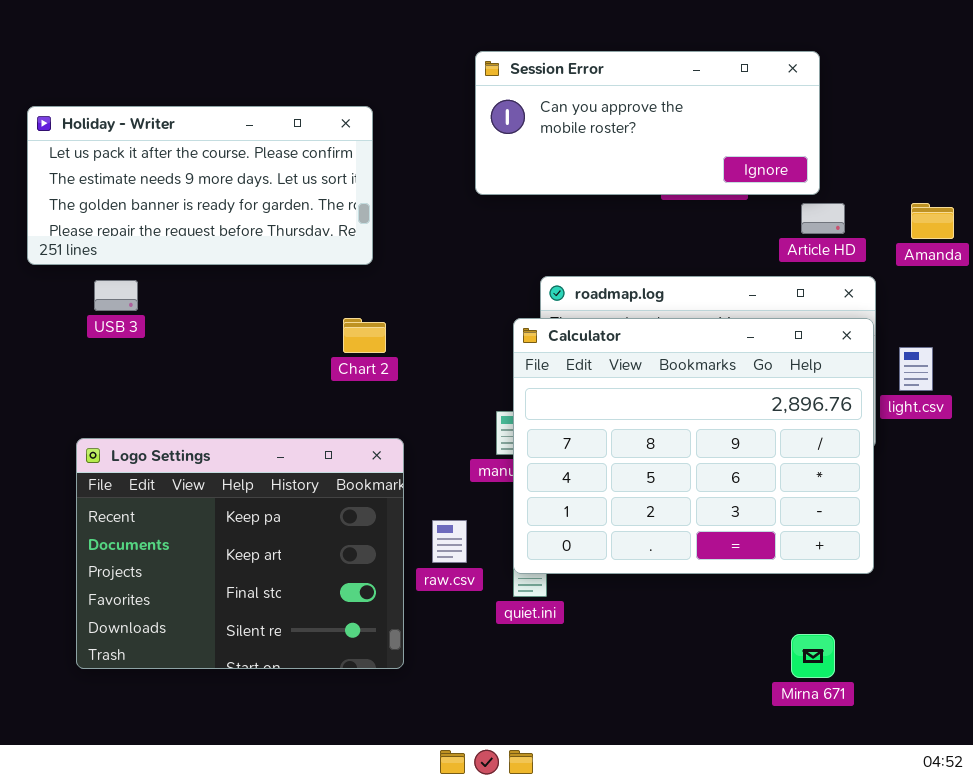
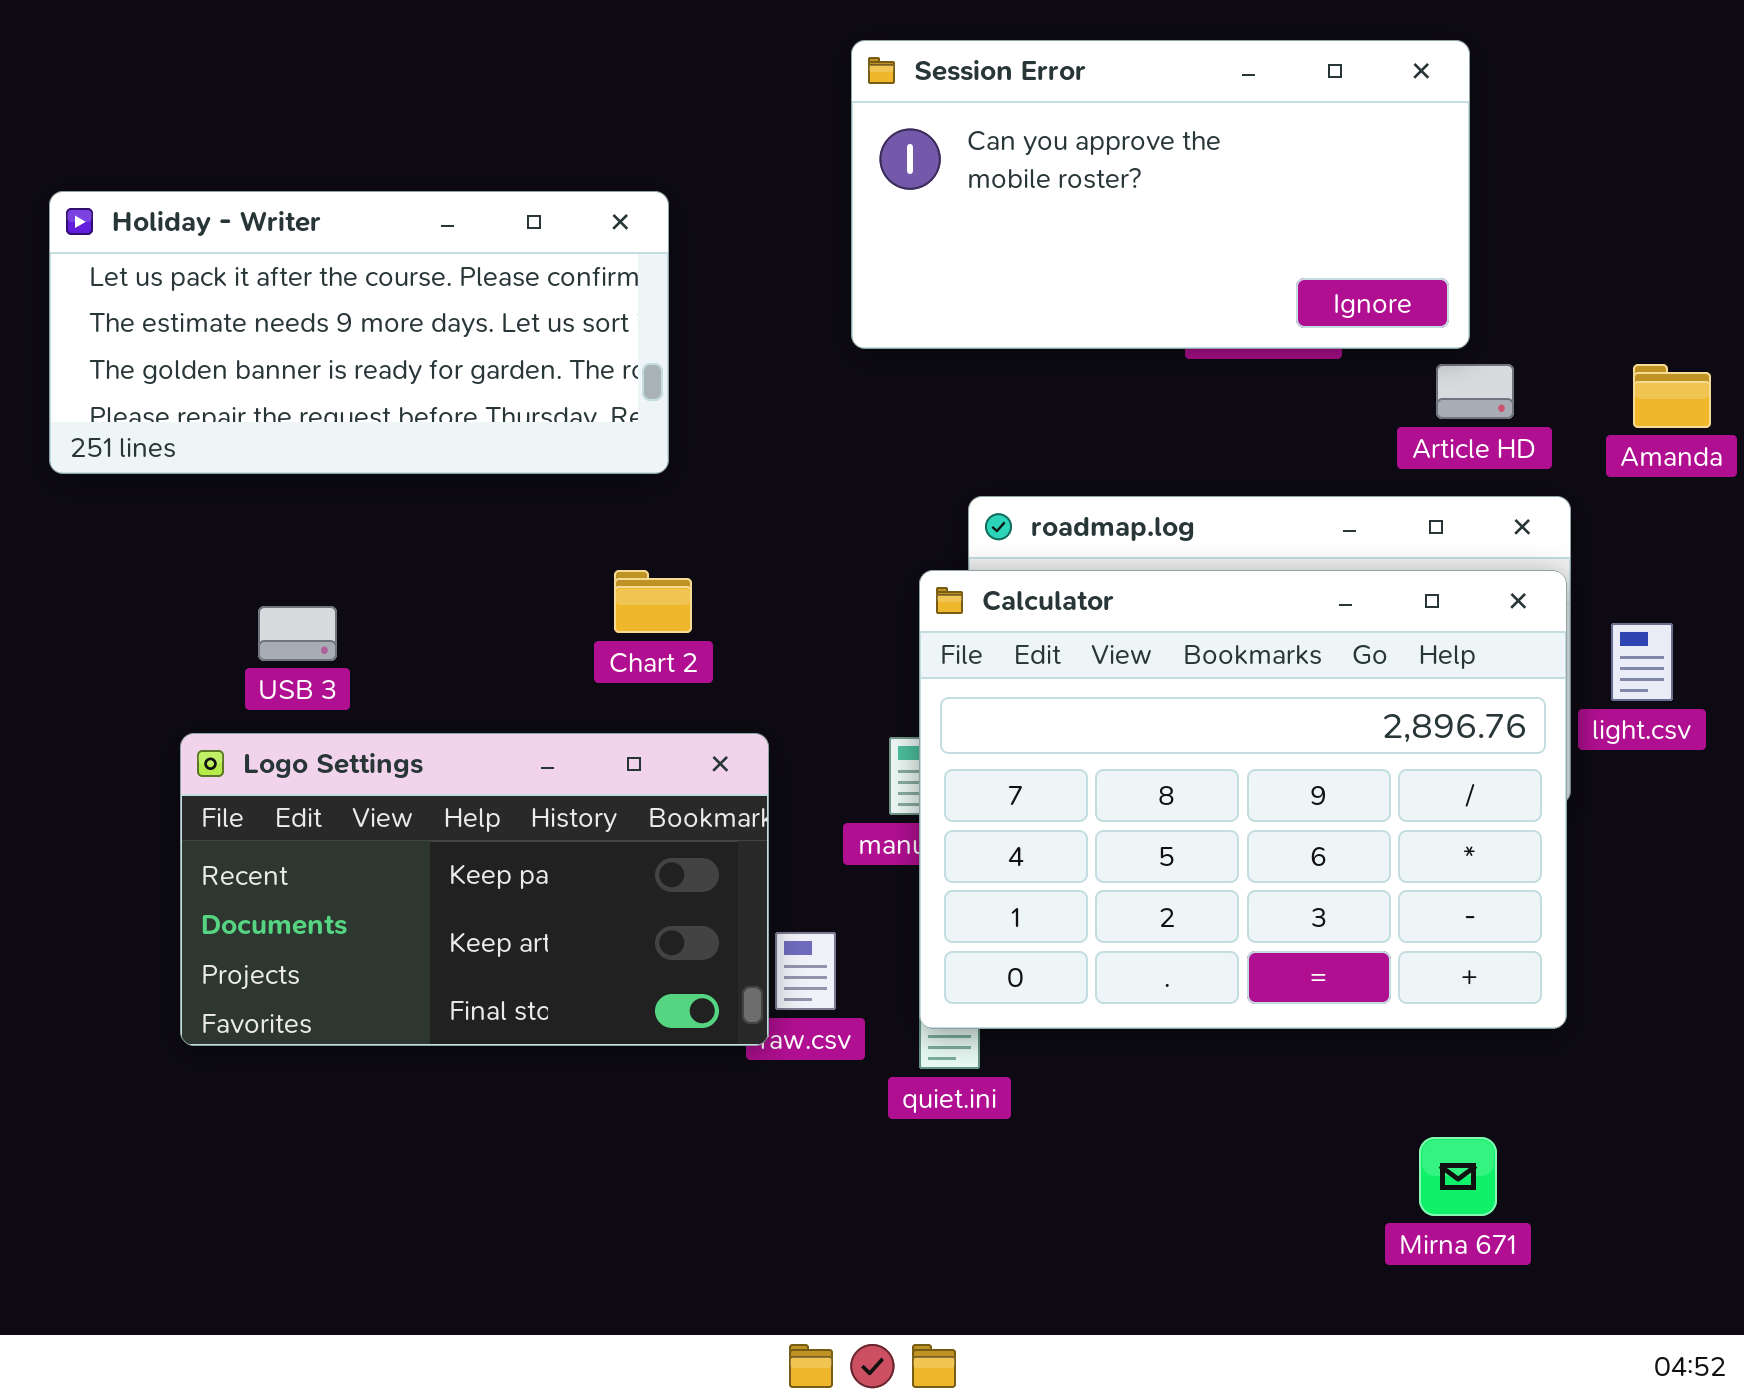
Session Error: [475,51,820,195] -> [851,40,1470,349], resized
USB 3: [94,280,138,311] -> [258,606,337,661], moved
Logo Settings: [76,438,404,669] -> [180,733,769,1046], moved, resized

